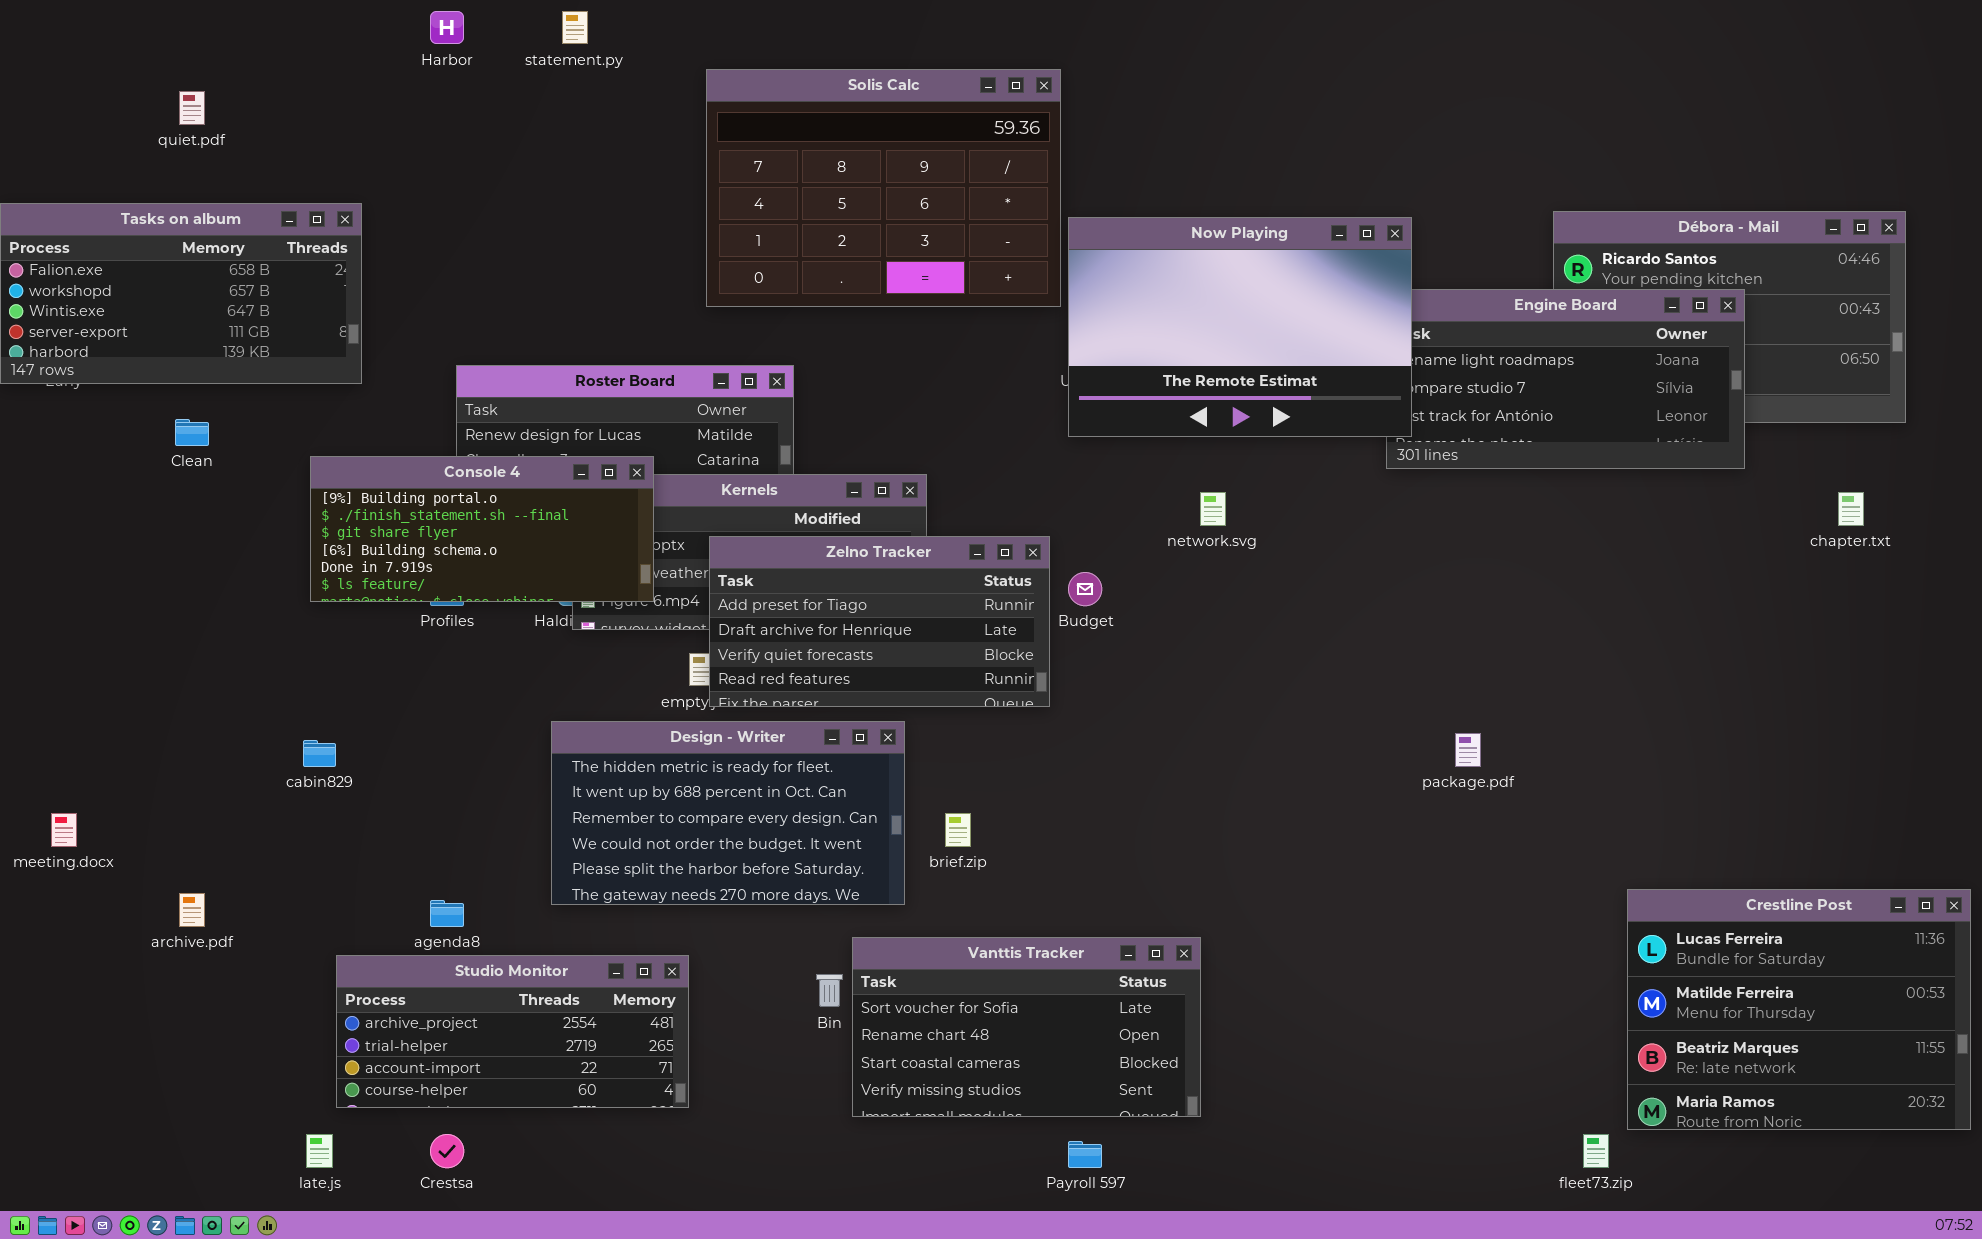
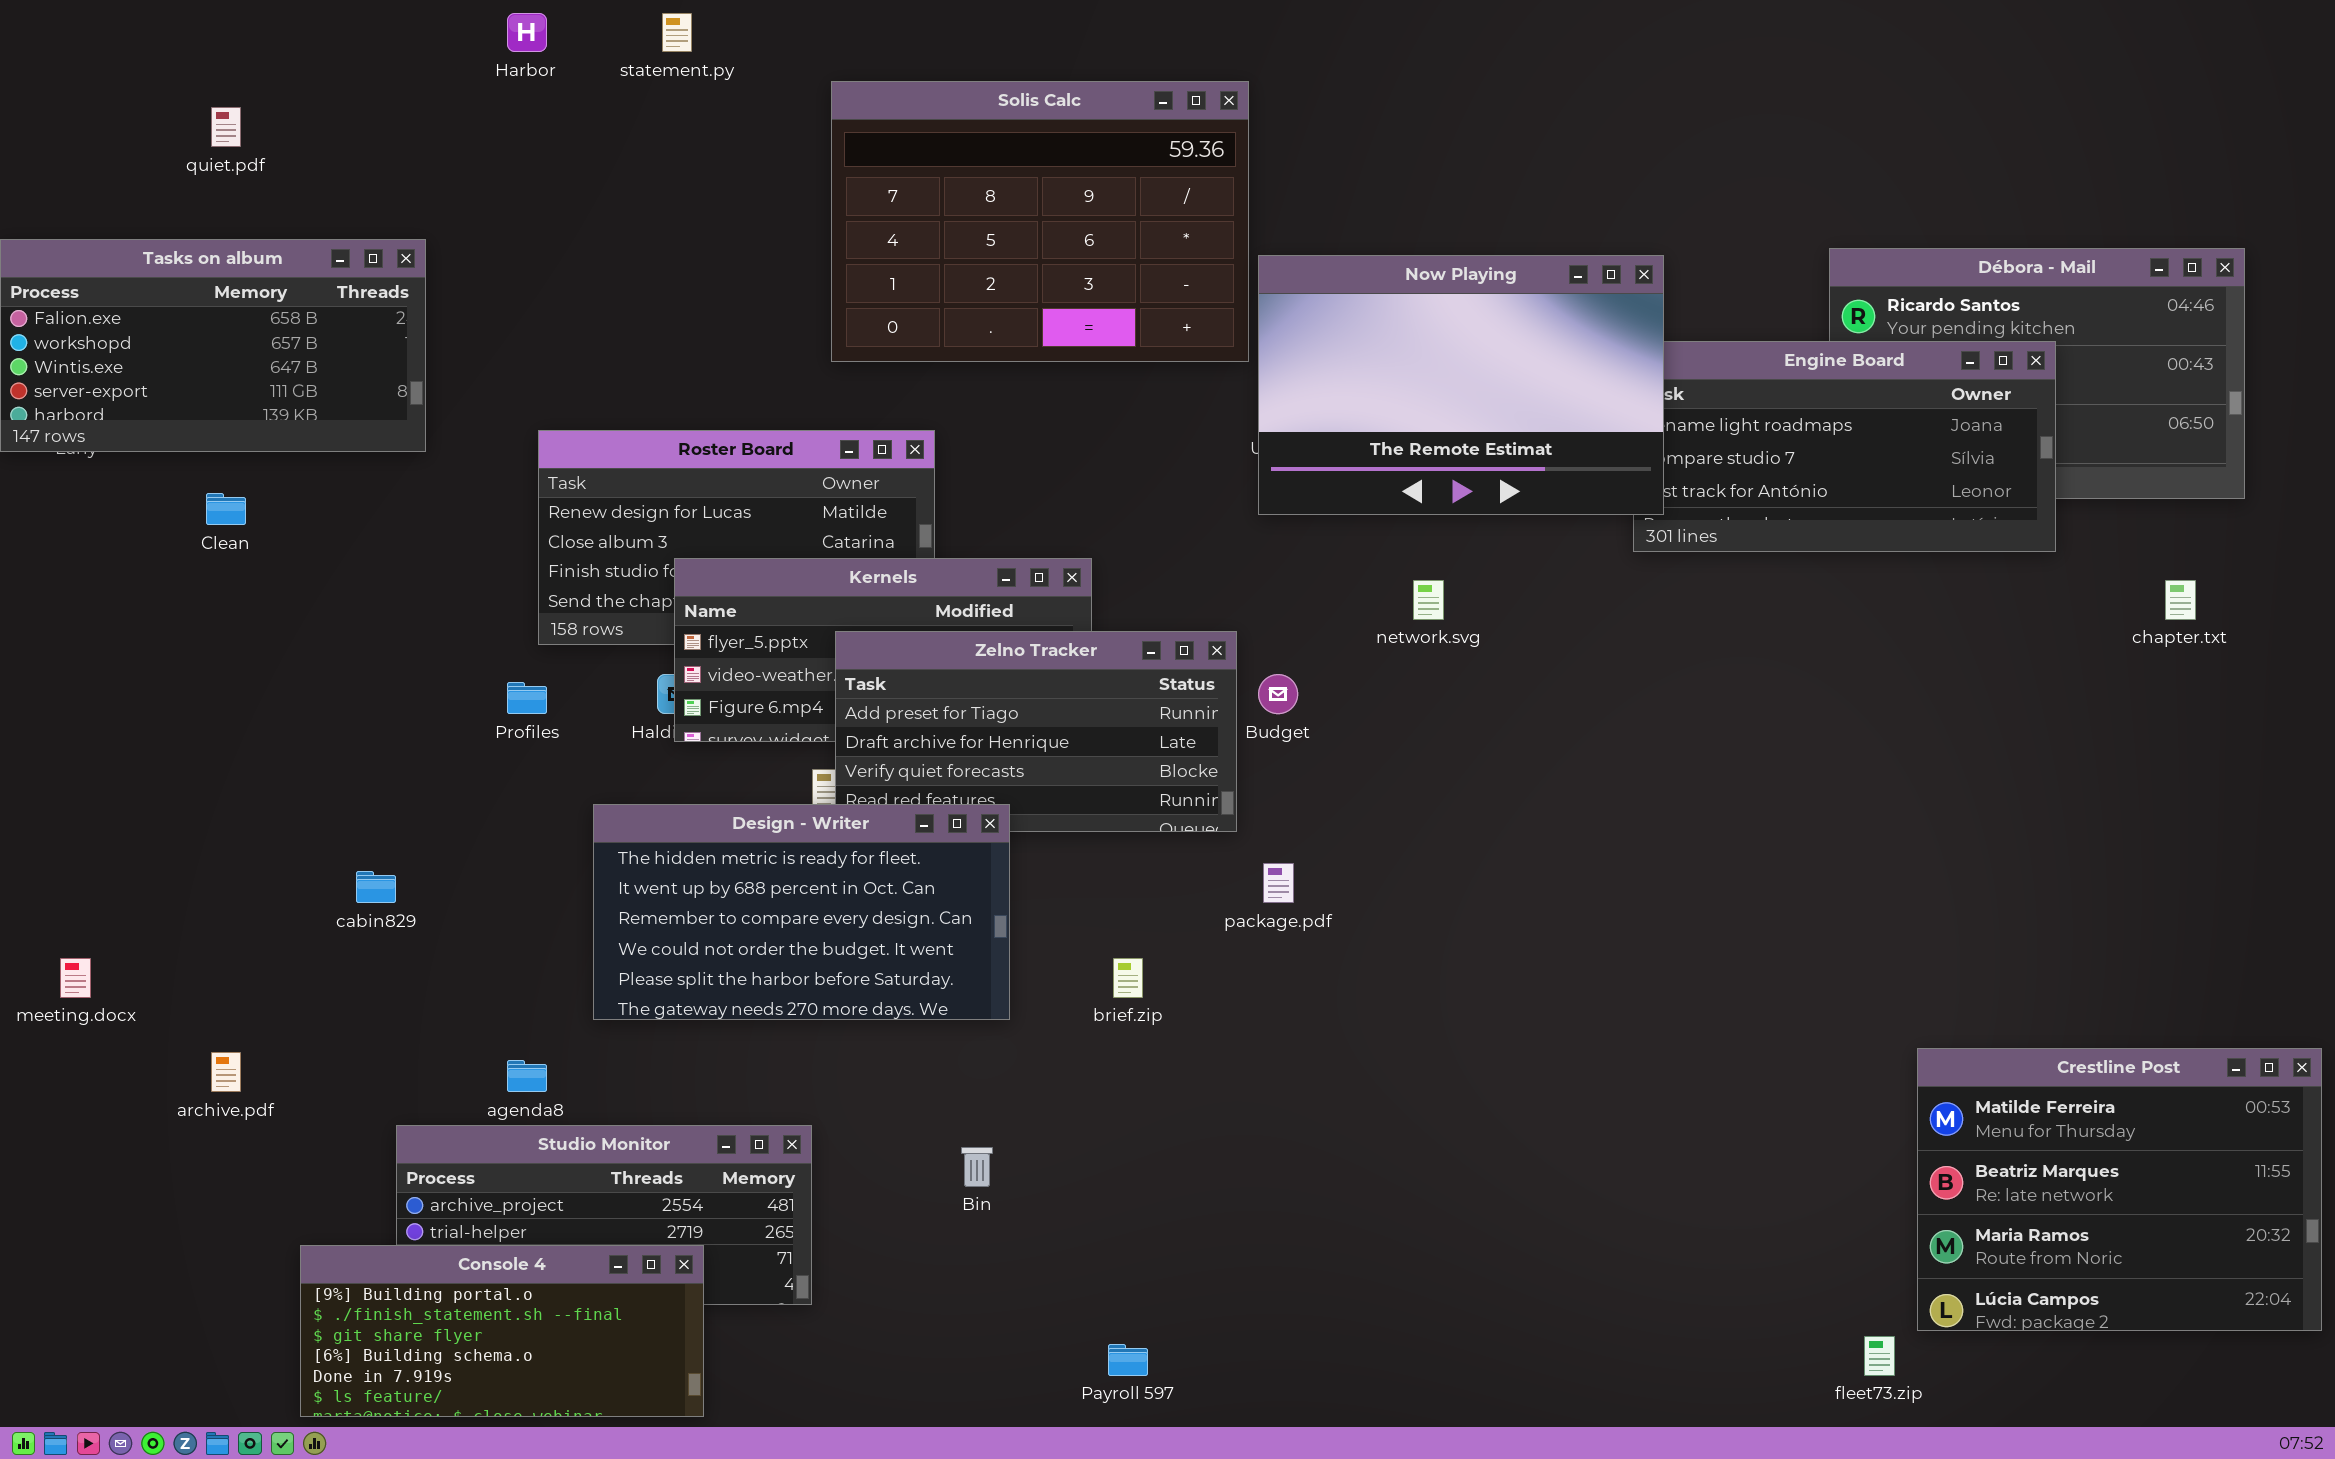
Console 4: [310,456,654,602] -> [300,1245,704,1417], moved
Design - Writer: [551,721,905,905] -> [593,804,1010,1020], moved
package.pdf: [1455,733,1481,767] -> [1263,863,1294,903], moved
Crestline Post: [1627,889,1971,1130] -> [1917,1048,2322,1331], scrolled down 1 row
Vanttis Tracker: [852,937,1201,1117] -> none, closed
Payroll 597: [1068,1141,1102,1168] -> [1108,1344,1148,1376], moved

